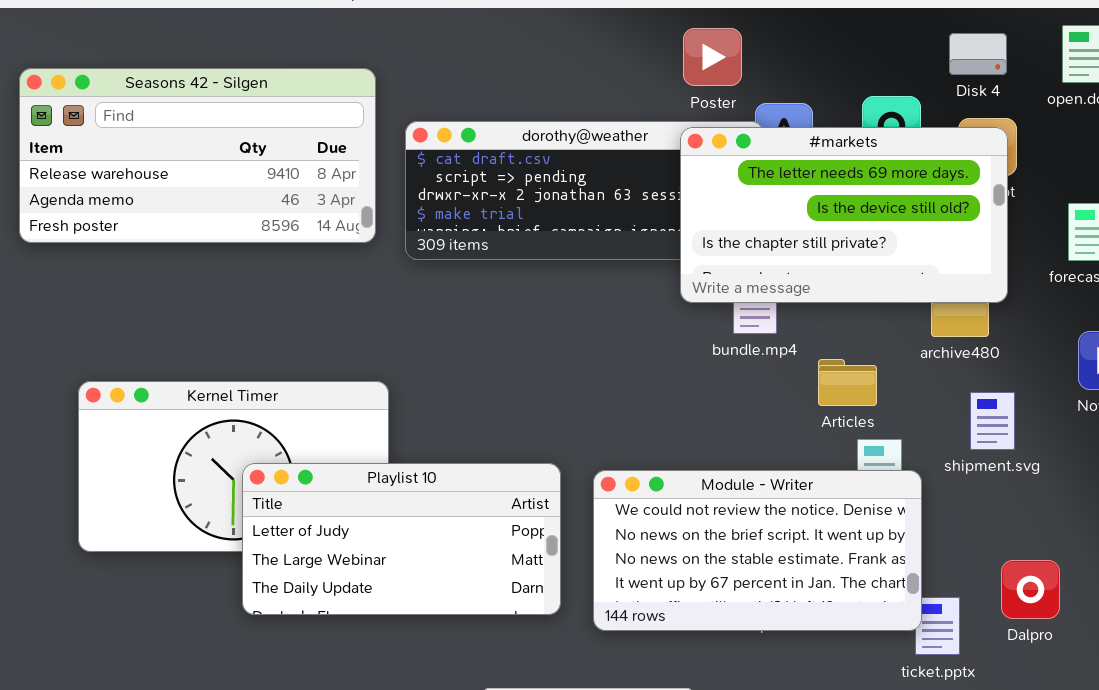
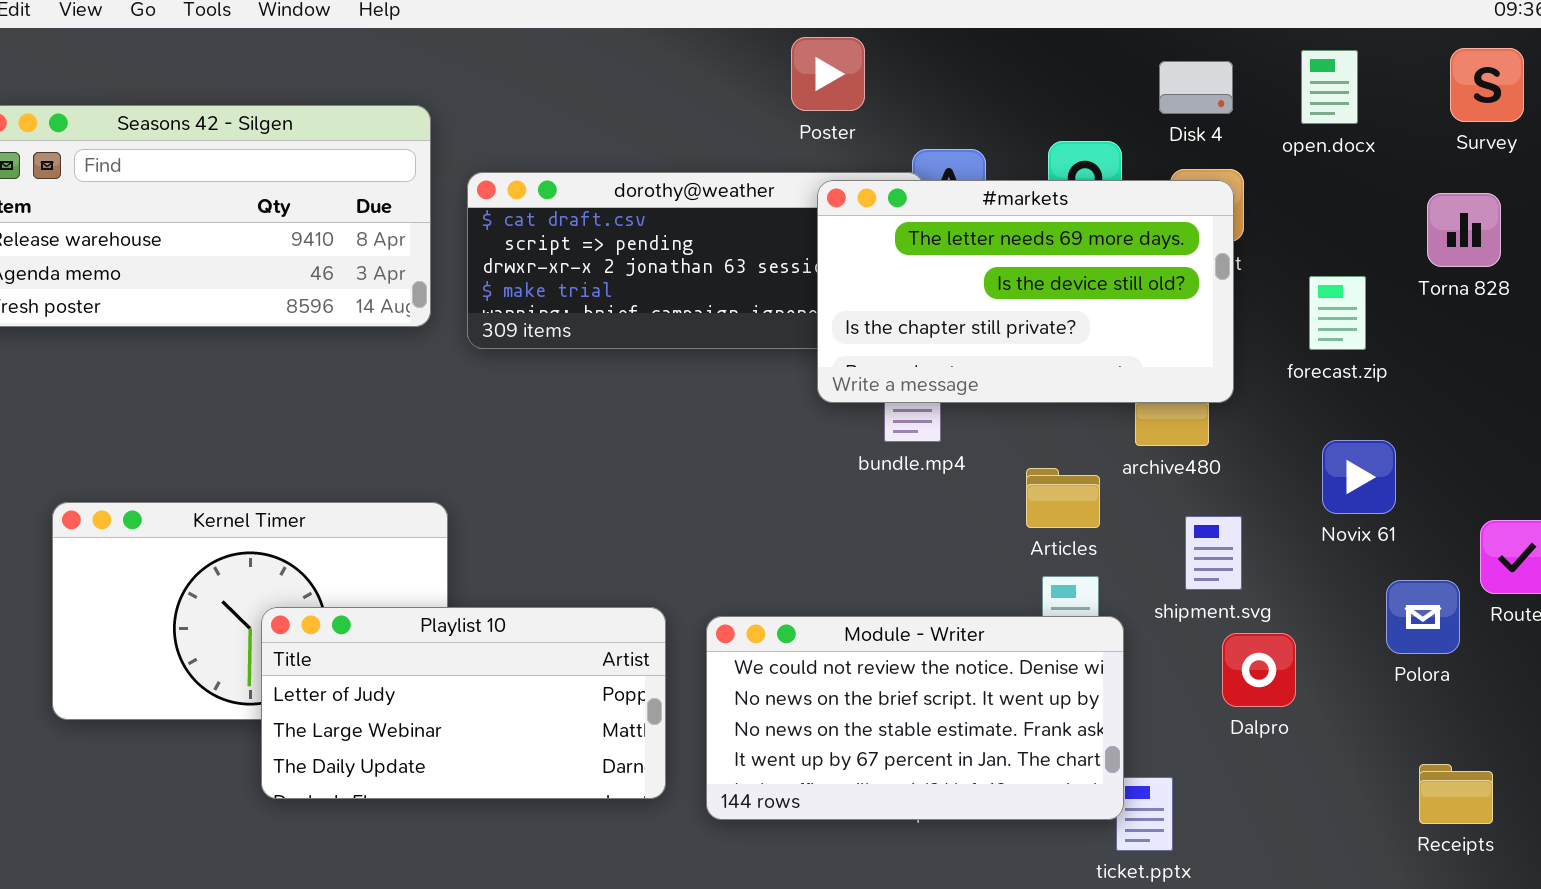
Poster: [683,28,742,86] -> [791,37,865,111], moved
Articles: [818,359,877,406] -> [1026,468,1100,528], moved
Dalpro: [1001,560,1060,619] -> [1222,633,1296,707], moved

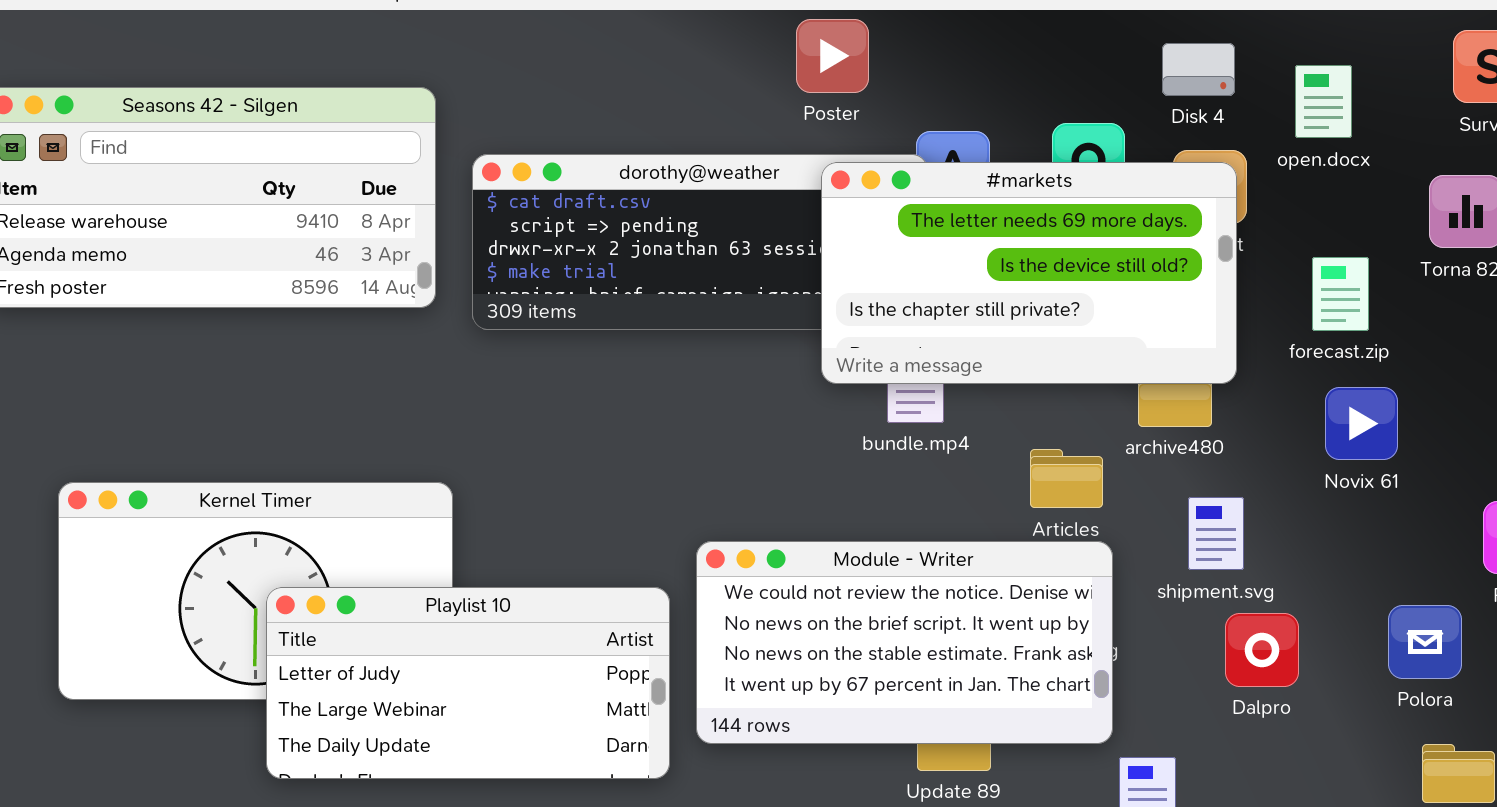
open.docx: [1301,50,1358,124] -> [1295,65,1352,138], moved
Novix 61: [1322,440,1396,514] -> [1325,387,1398,460], moved
Polora: [1386,580,1460,654] -> [1388,605,1462,679], moved
Module - Writer: [706,616,1124,820] -> [696,541,1113,744], moved

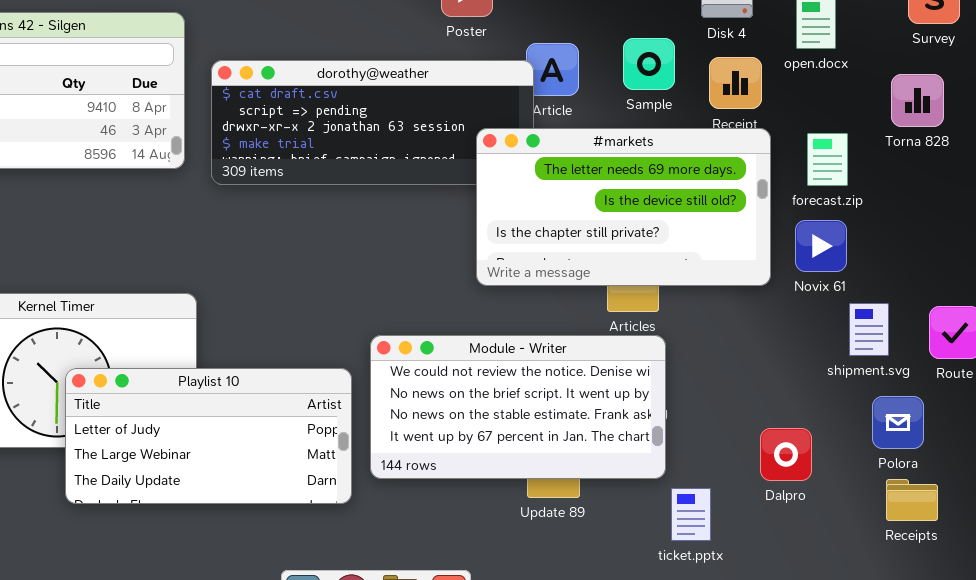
#markets: [821,162,1237,384] -> [476,128,771,286], moved
Novix 61: [1325,387,1398,460] -> [795,220,847,272], moved
shipment.svg: [1188,497,1244,570] -> [849,303,889,356], moved
Polora: [1388,605,1462,679] -> [872,396,924,449], moved
Dalpro: [1225,613,1299,687] -> [760,428,812,481], moved

